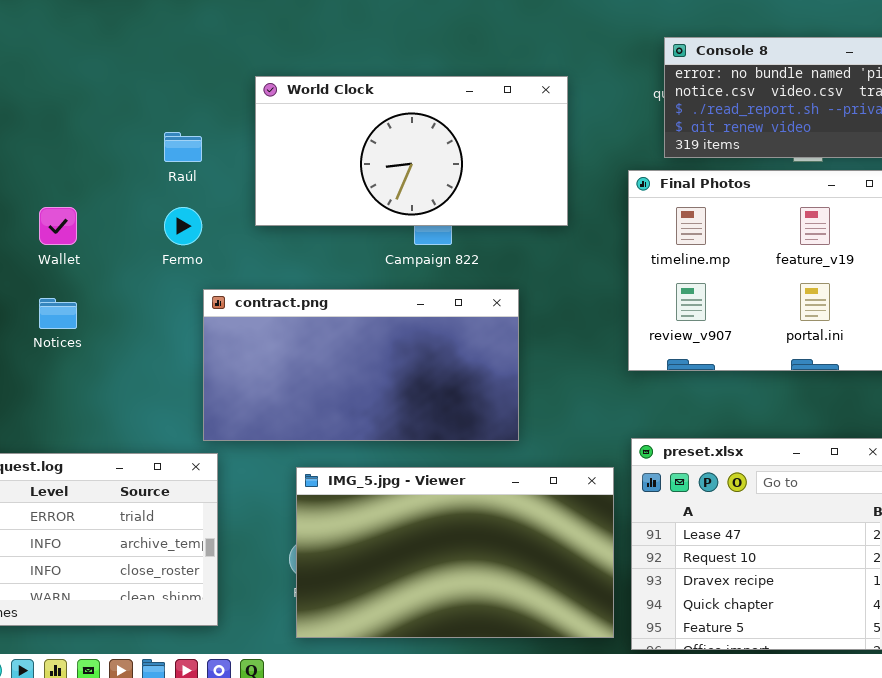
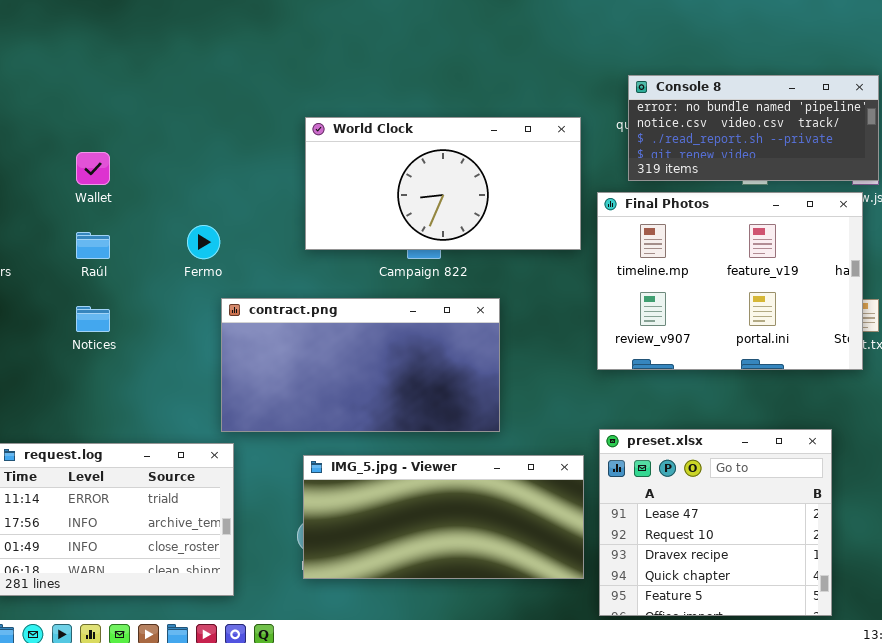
World Clock: [255,76,568,226] -> [305,117,581,250], moved
Raúl: [164,132,202,162] -> [76,232,110,259], moved
Wallet: [39,207,77,245] -> [76,152,110,185], moved
IMG_5.jpg - Viewer: [296,467,614,638] -> [303,455,584,579], resized

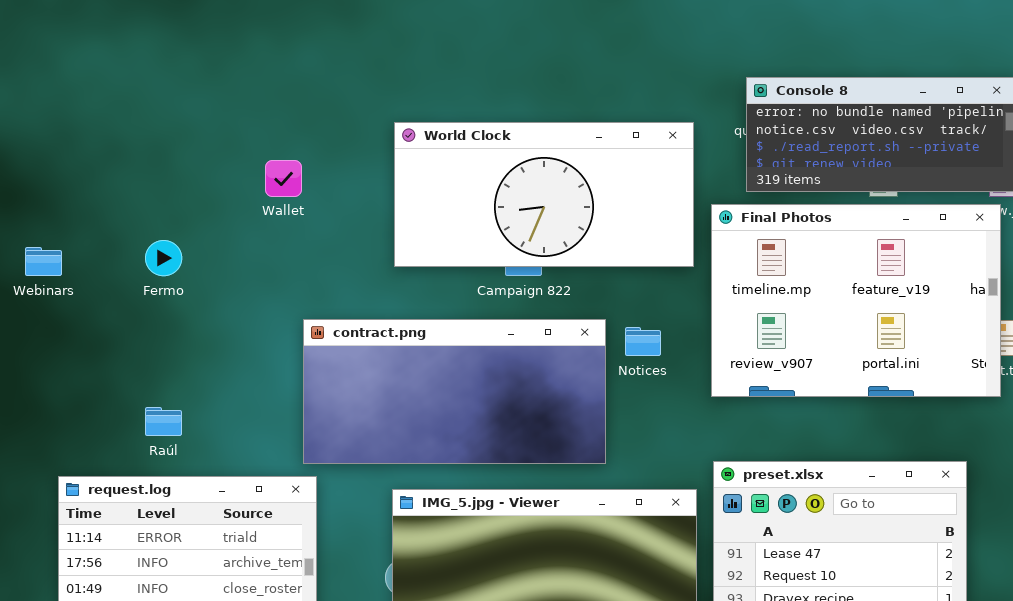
Wallet: [76,152,110,185] -> [265,160,302,197], moved
Fermo: [187,225,220,259] -> [145,240,182,276], moved
Raúl: [76,232,110,259] -> [145,407,182,436], moved
Notices: [76,306,110,332] -> [625,327,661,356], moved

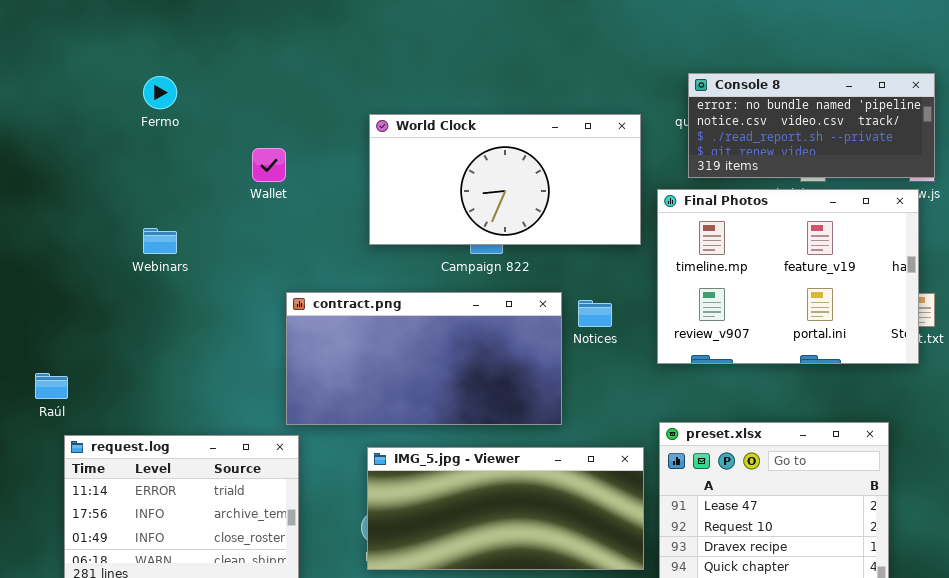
Fermo: [145,240,182,276] -> [143,76,177,109], moved
Webinars: [25,247,62,276] -> [143,228,177,254], moved
Raúl: [145,407,182,436] -> [35,373,68,399], moved

